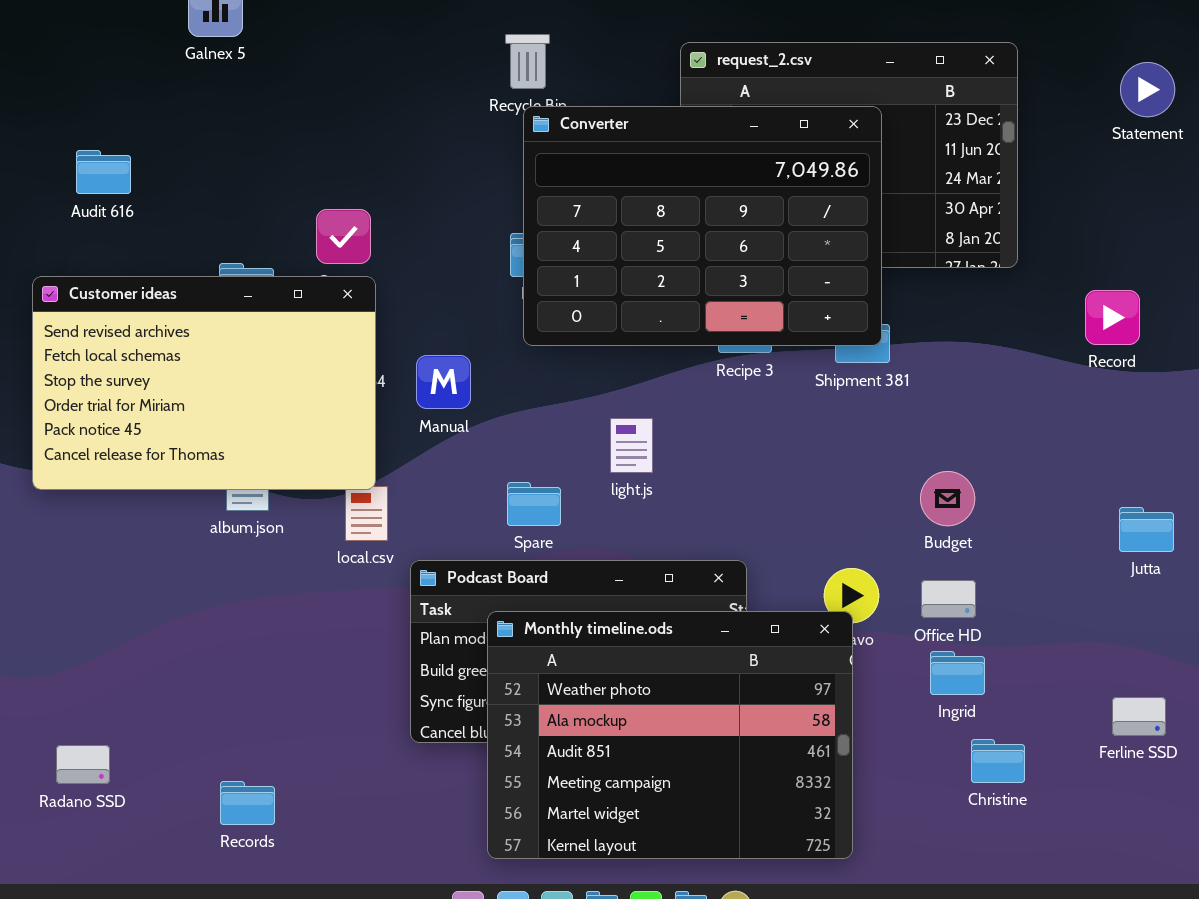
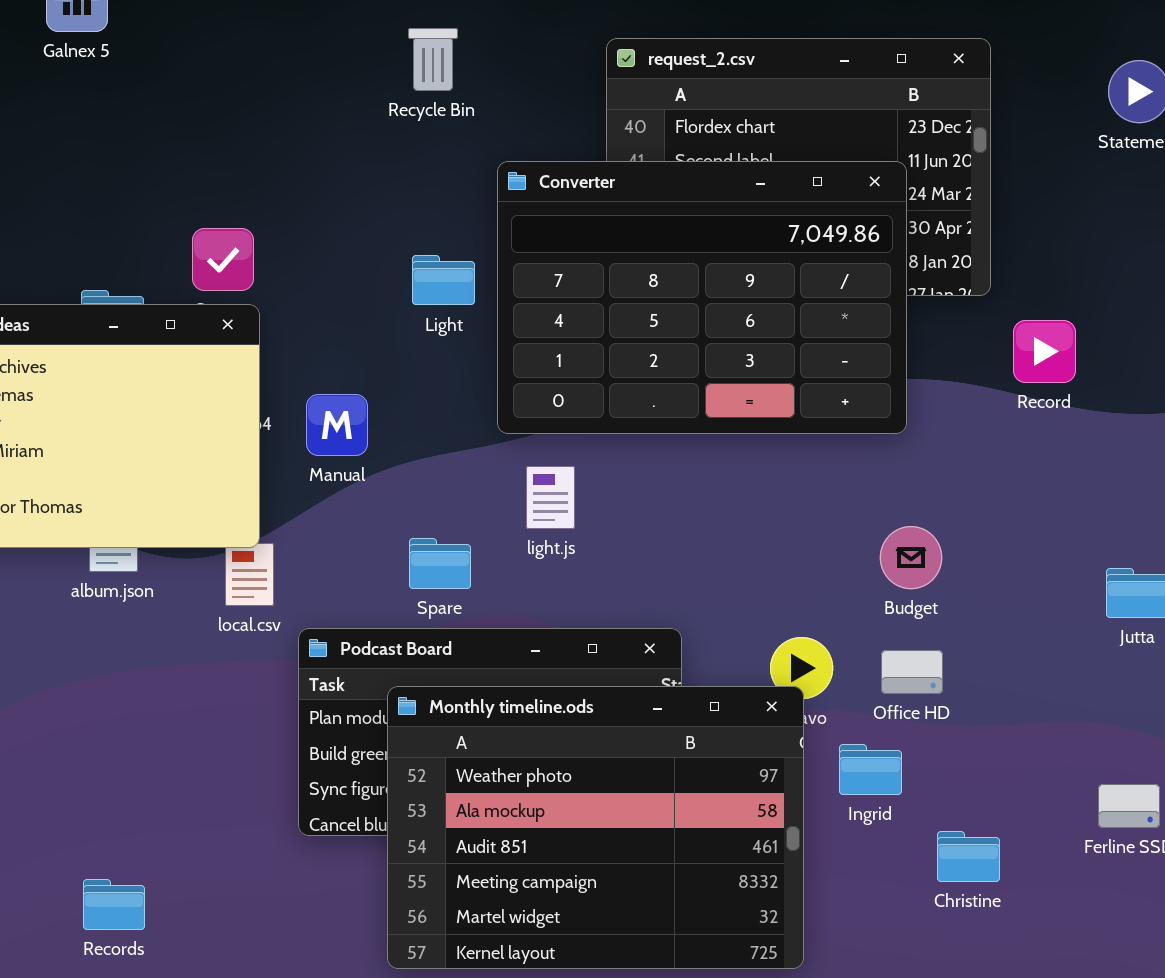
Converter: [523,106,882,346] -> [497,161,907,434], moved
Record: [1085,290,1140,345] -> [1013,320,1076,383], moved
Ingrid: [930,651,985,695] -> [839,744,902,795], moved

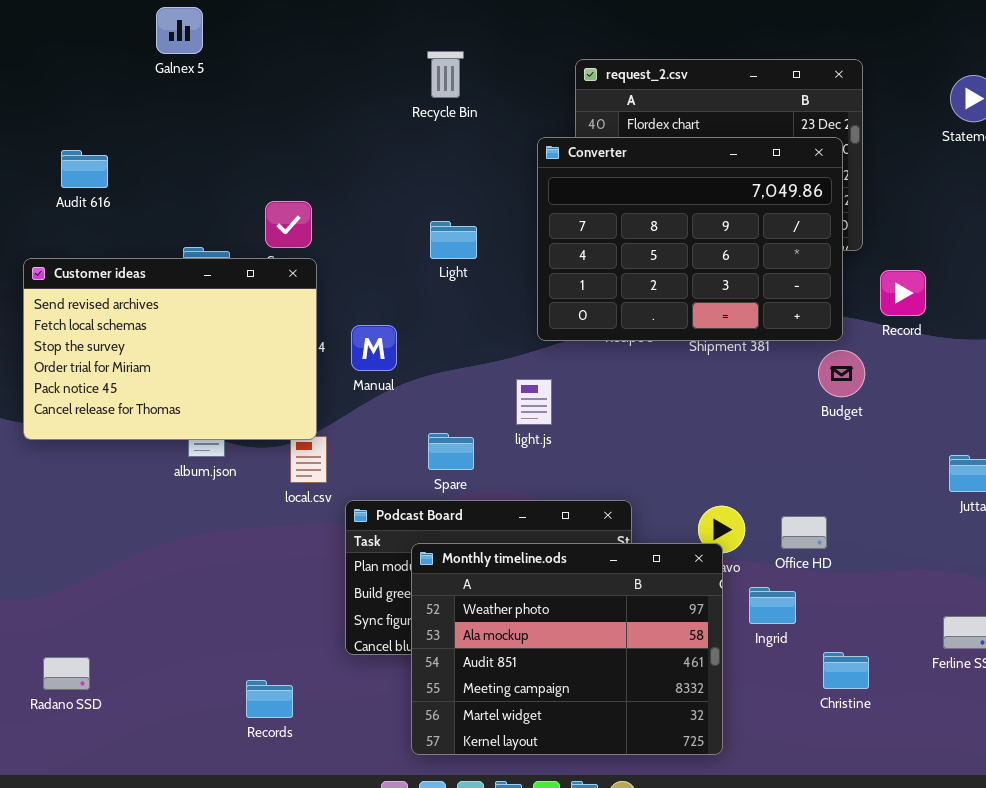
Converter: [497,161,907,434] -> [537,137,843,341], moved
Budget: [880,526,942,589] -> [818,350,865,397], moved
Records: [83,879,145,930] -> [246,680,293,718], moved

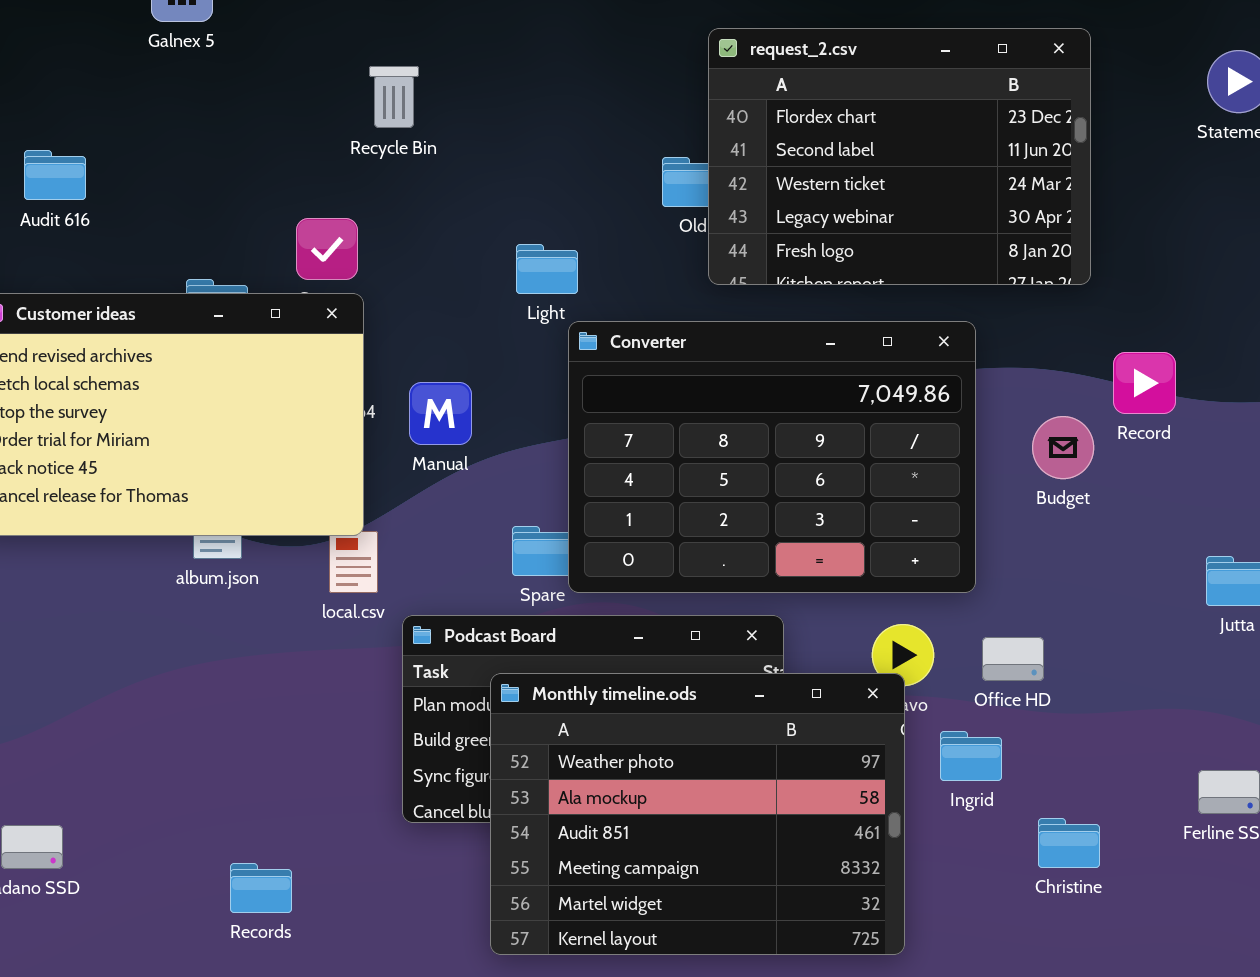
Recycle Bin: [427,51,464,98] -> [369,66,419,128], moved
Converter: [537,137,843,341] -> [568,321,976,593], moved
Record: [880,270,926,316] -> [1113,352,1176,414], moved
Records: [246,680,293,718] -> [230,863,292,913], moved

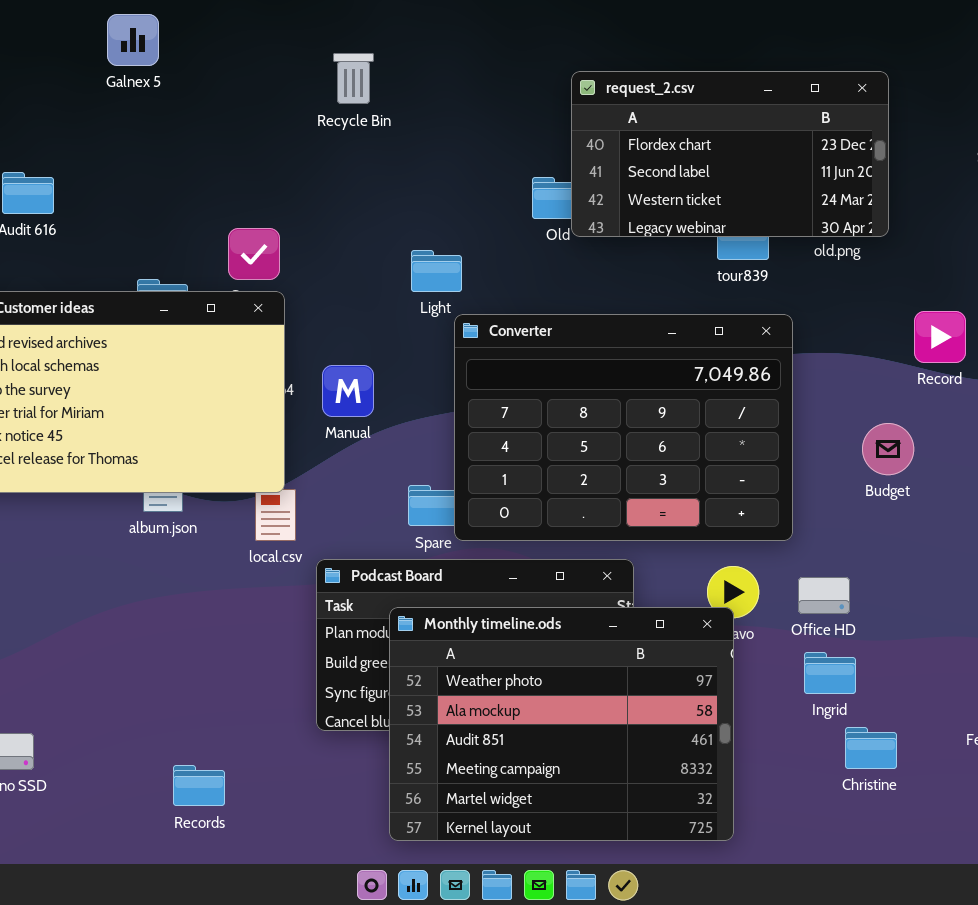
request_2.csv: [708,28,1091,285] -> [571,71,889,237], resized
Recycle Bin: [369,66,419,128] -> [333,53,374,104], moved
Record: [1113,352,1176,414] -> [914,311,966,363], moved
Budget: [1032,416,1094,479] -> [862,423,914,475], moved
Ingrid: [940,731,1002,781] -> [804,652,856,694], moved

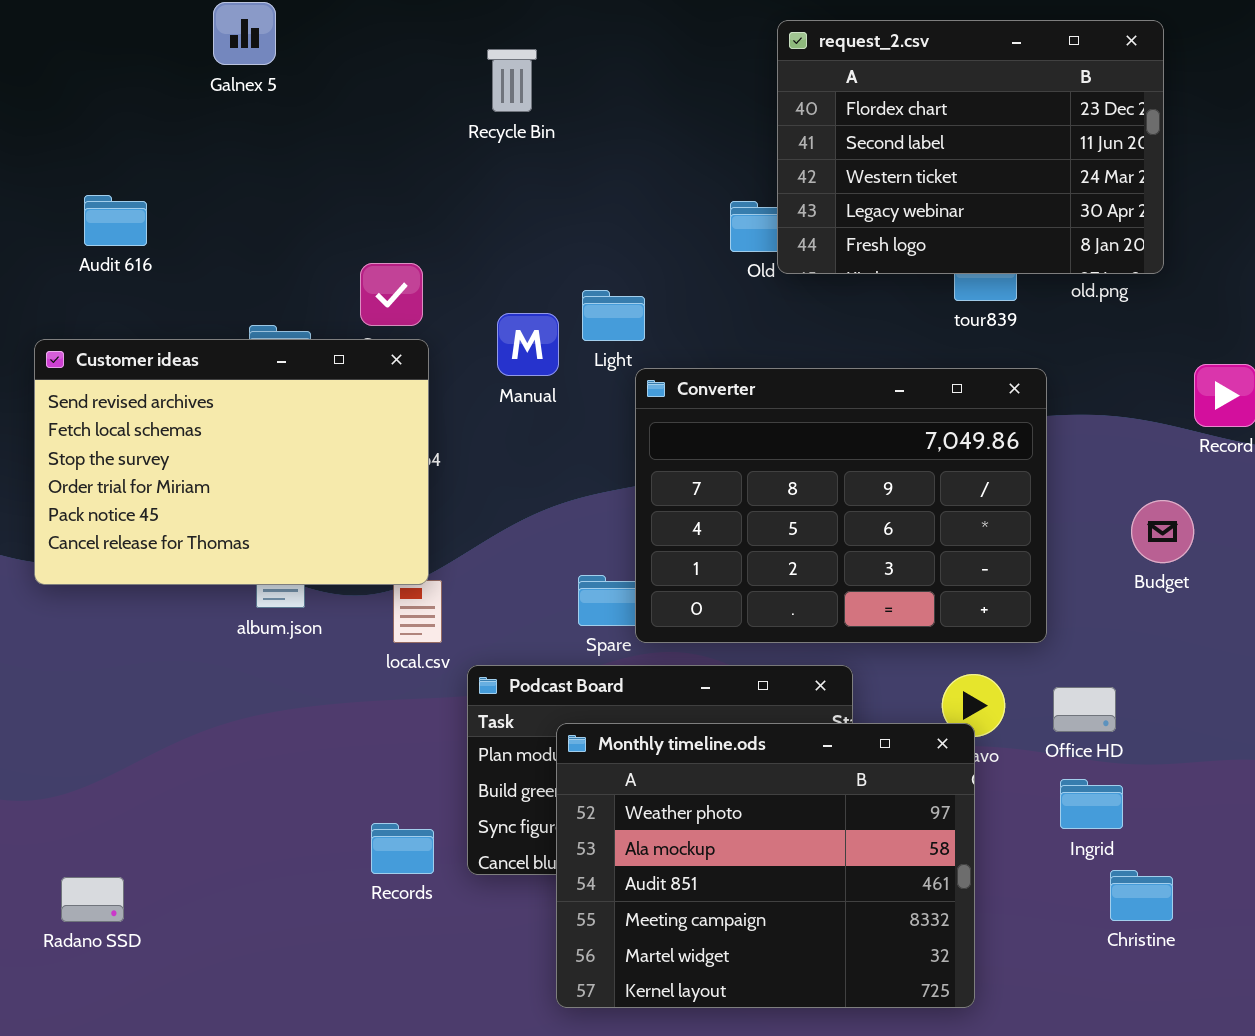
request_2.csv: [571,71,889,237] -> [777,20,1164,274], resized
Manual: [322,365,374,417] -> [497,313,559,376], moved
Records: [173,765,225,806] -> [371,823,434,874], moved

